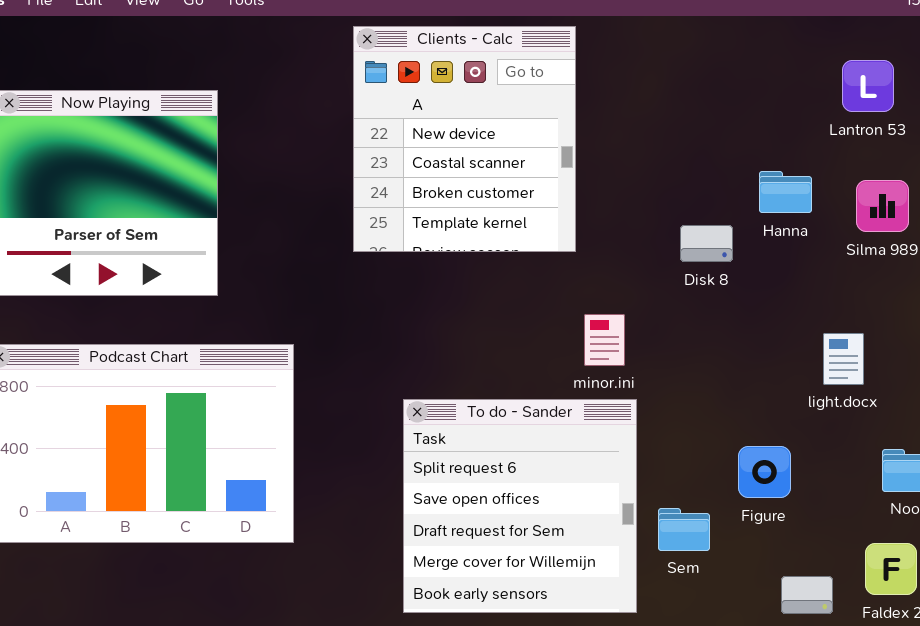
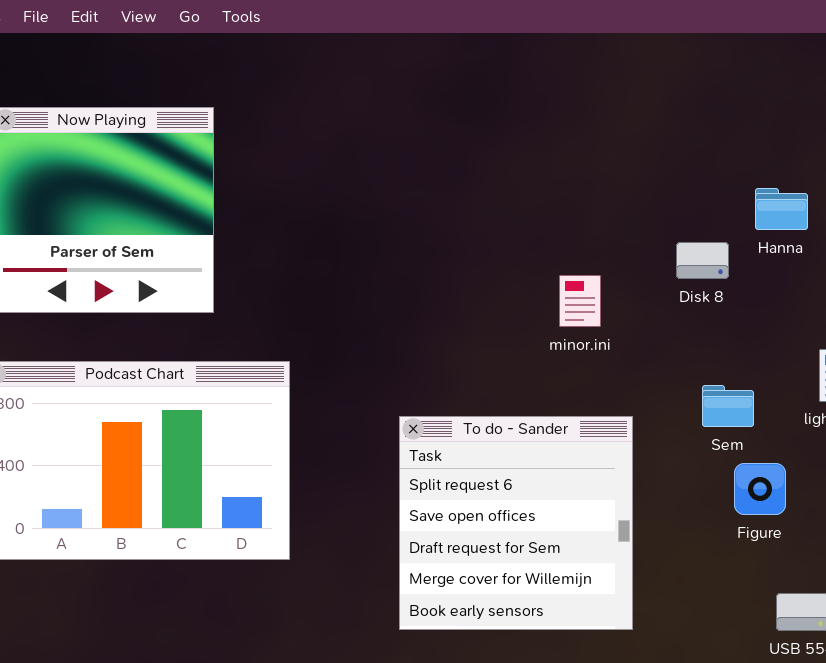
Clients - Calc: [353,26,576,252] -> none, closed
minor.ini: [584,314,625,366] -> [559,275,601,327], moved
Sem: [658,508,710,551] -> [702,385,754,427], moved

